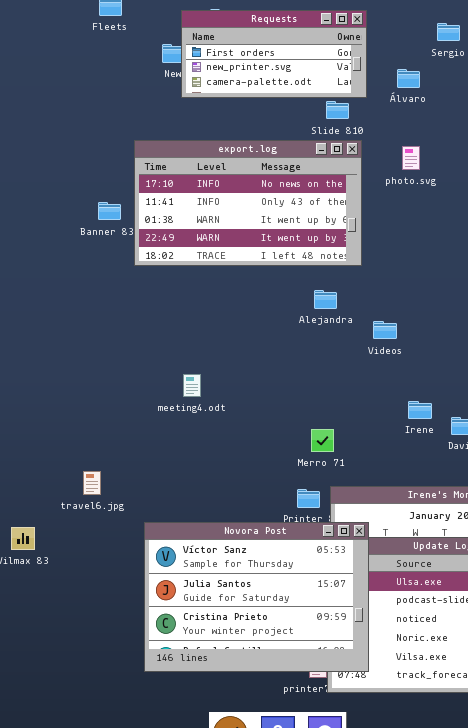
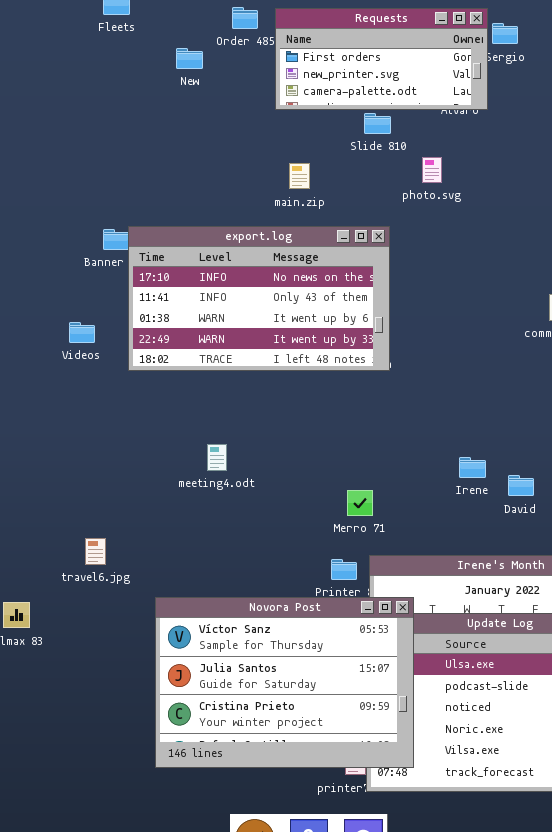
Requests: [181,10,367,98] -> [275,8,488,110], moved
export.log: [134,140,362,266] -> [128,226,390,371], moved
photo.svg: [402,146,420,170] -> [422,157,442,183], moved
Videos: [373,321,397,339] -> [69,322,95,343], moved
meeting4.odt: [183,374,201,397] -> [207,444,227,471], moved

